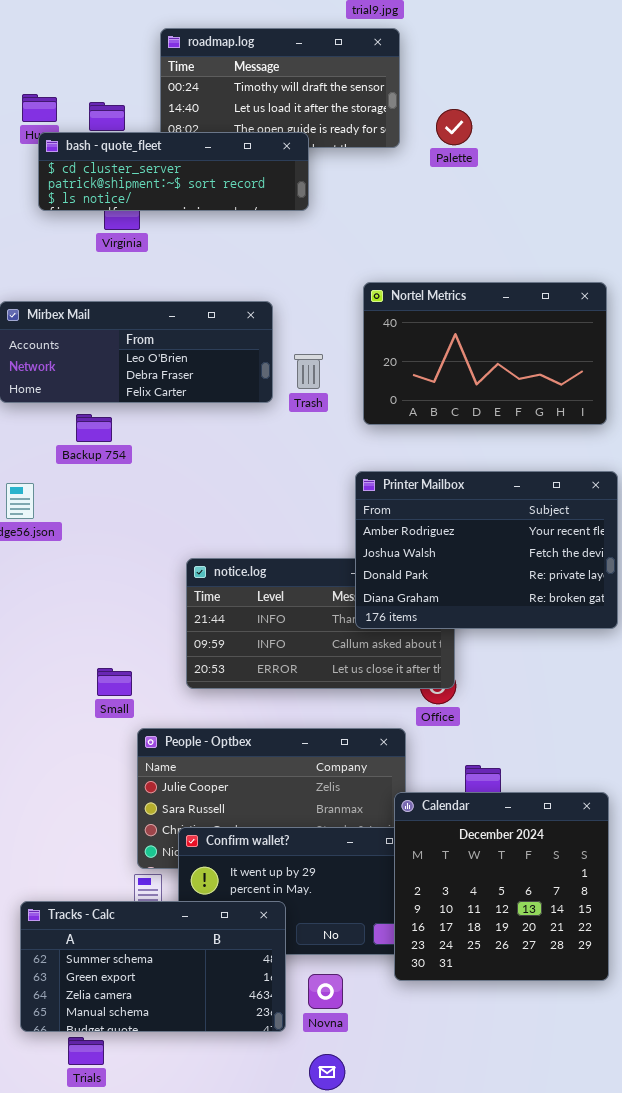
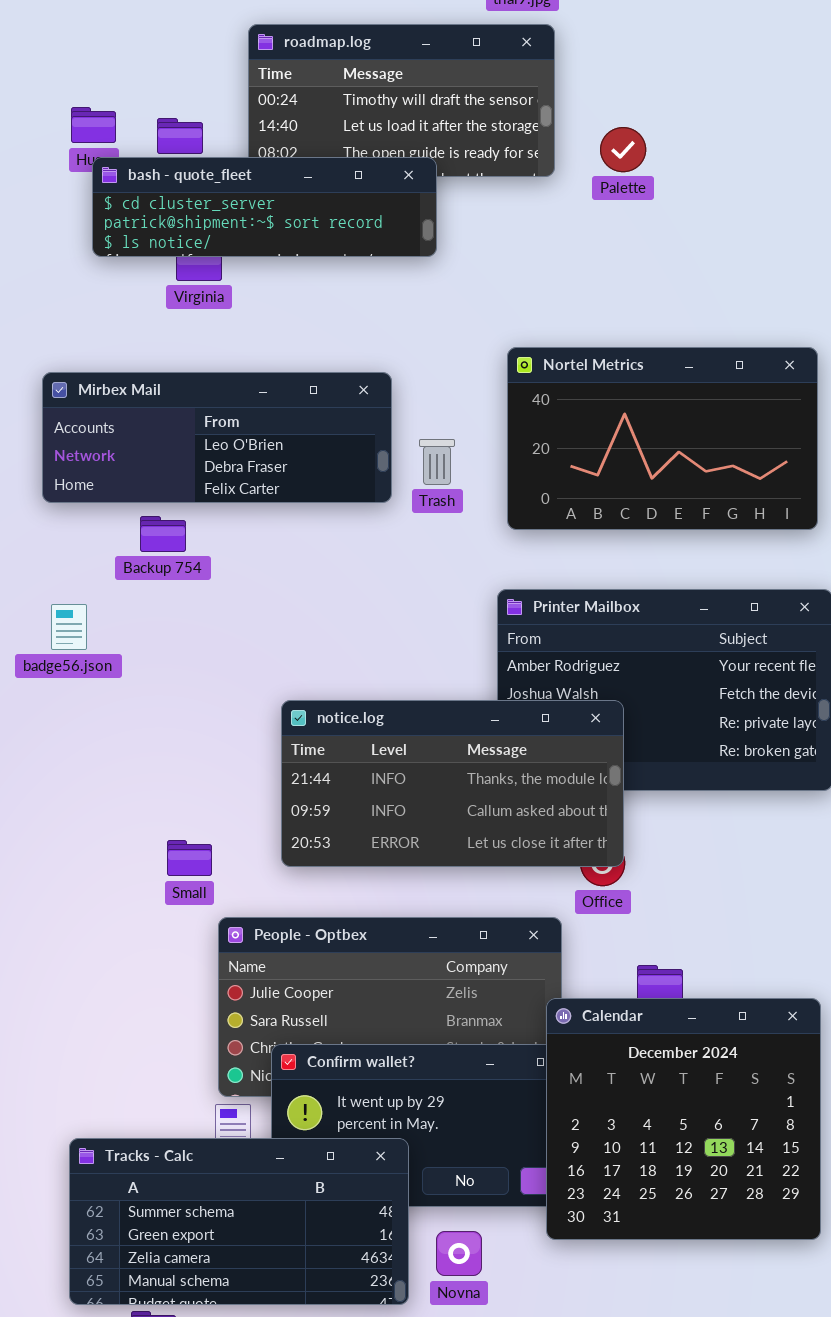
notice.log: [186,558,455,689] -> [281,700,624,867], raised

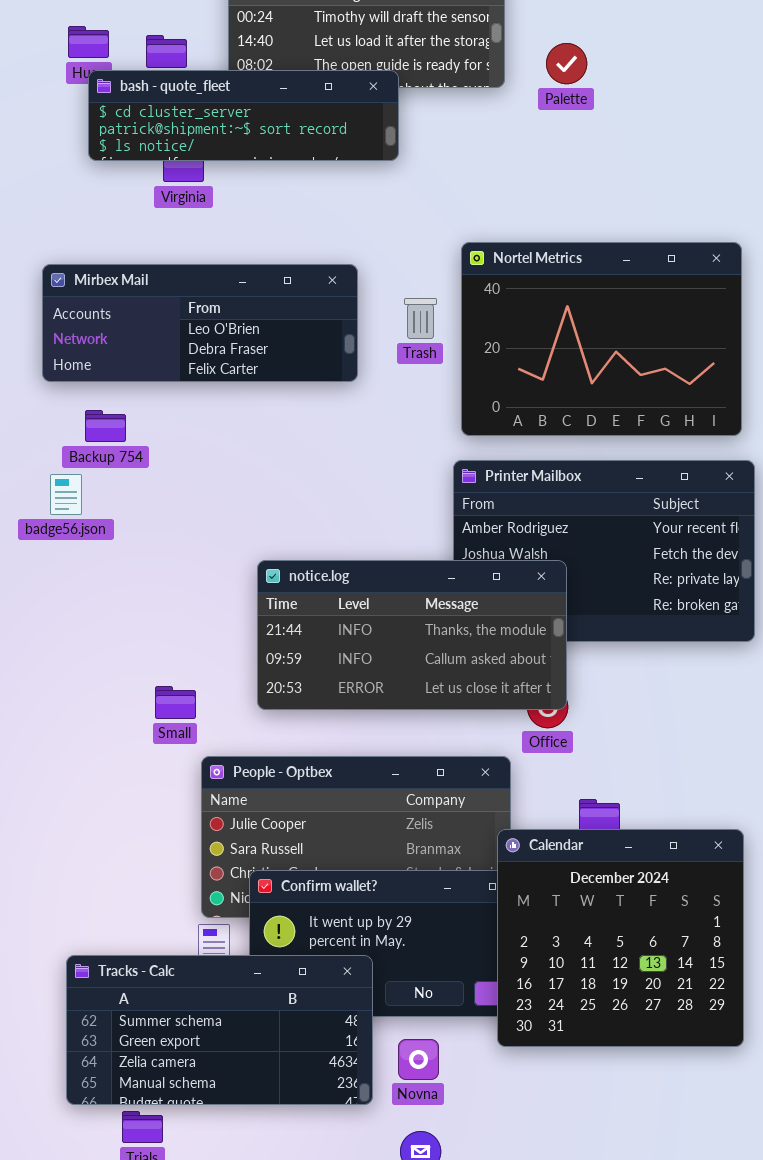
Nortel Metrics: [507,347,818,530] -> [461,242,742,436], resized
Trash: [419,439,455,485] -> [404,298,437,339], moved
Backup 754: [140,516,186,552] -> [85,410,126,442], moved

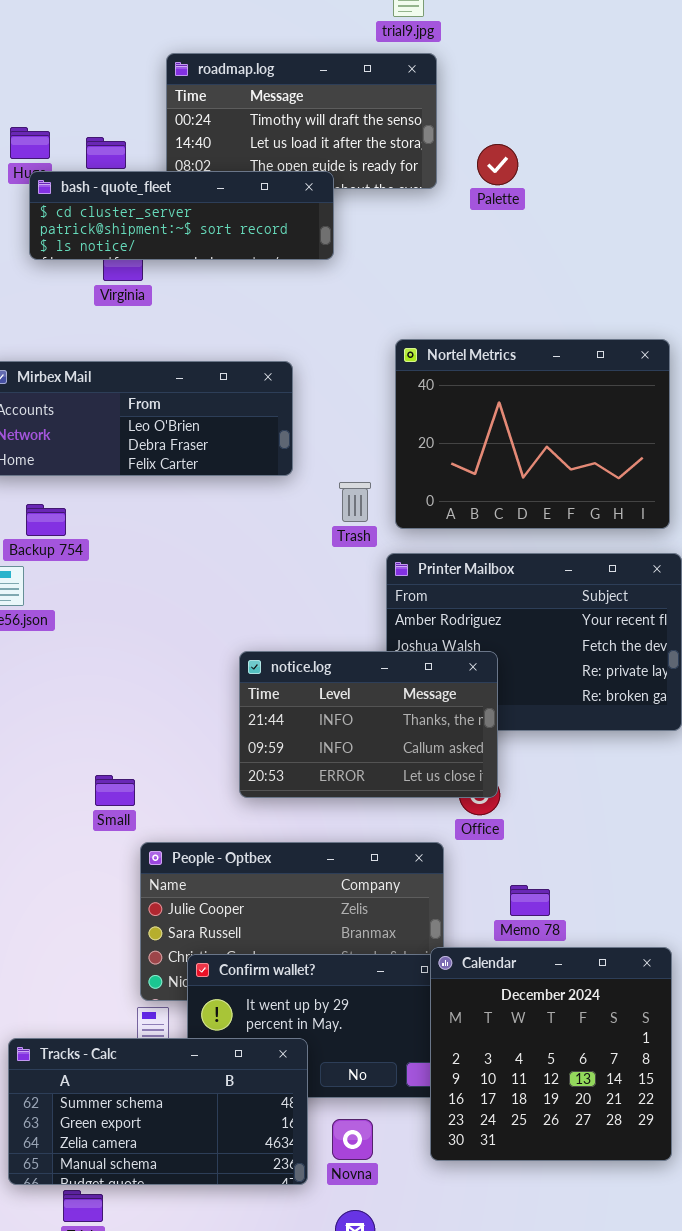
Trash: [404,298,437,339] -> [339,482,371,522], moved
notice.log: [257,560,567,710] -> [239,651,498,798], resized
Calendar: [497,829,744,1047] -> [430,947,672,1161], moved

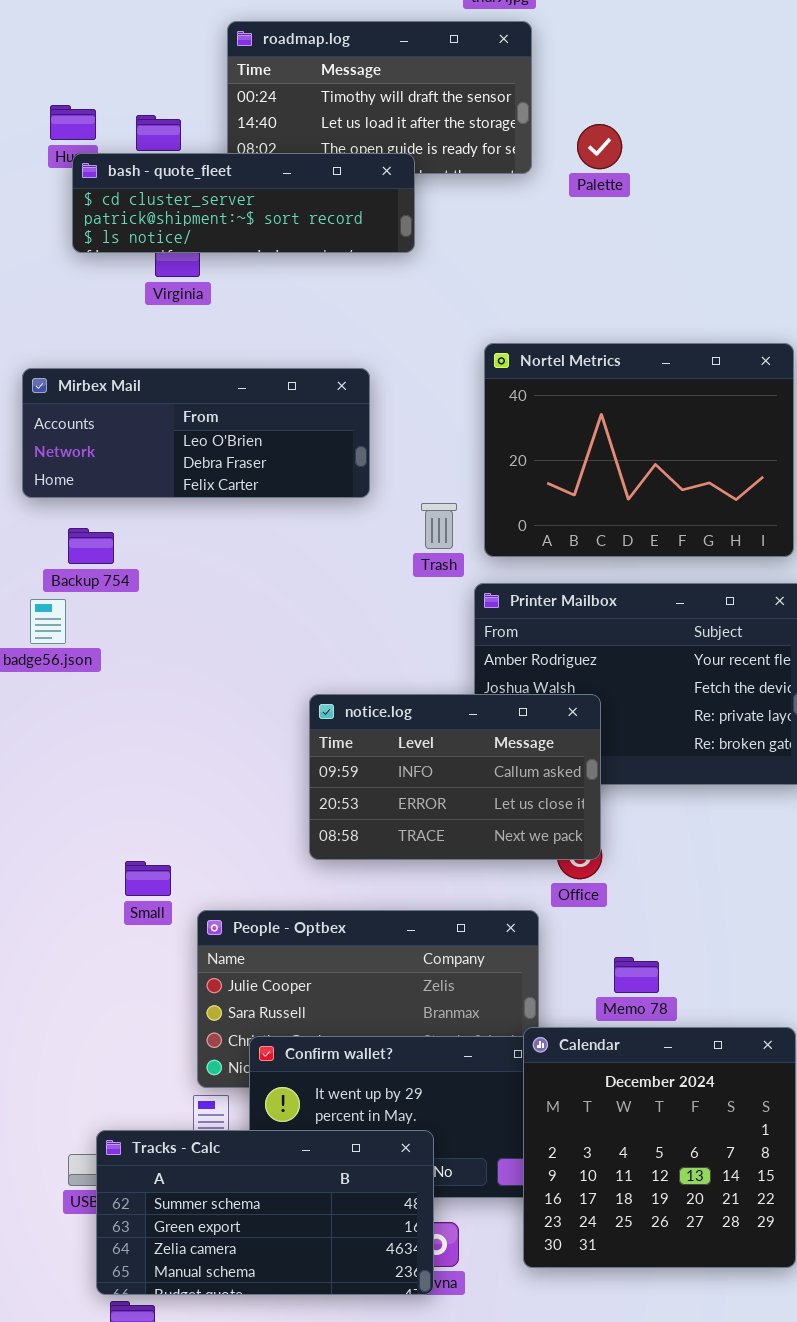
notice.log: [239,651,498,798] -> [309,694,601,860], scrolled down 1 row
Small: [95,775,135,806] -> [125,861,171,896], moved
Tracks - Calc: [8,1038,308,1185] -> [96,1130,434,1295], moved

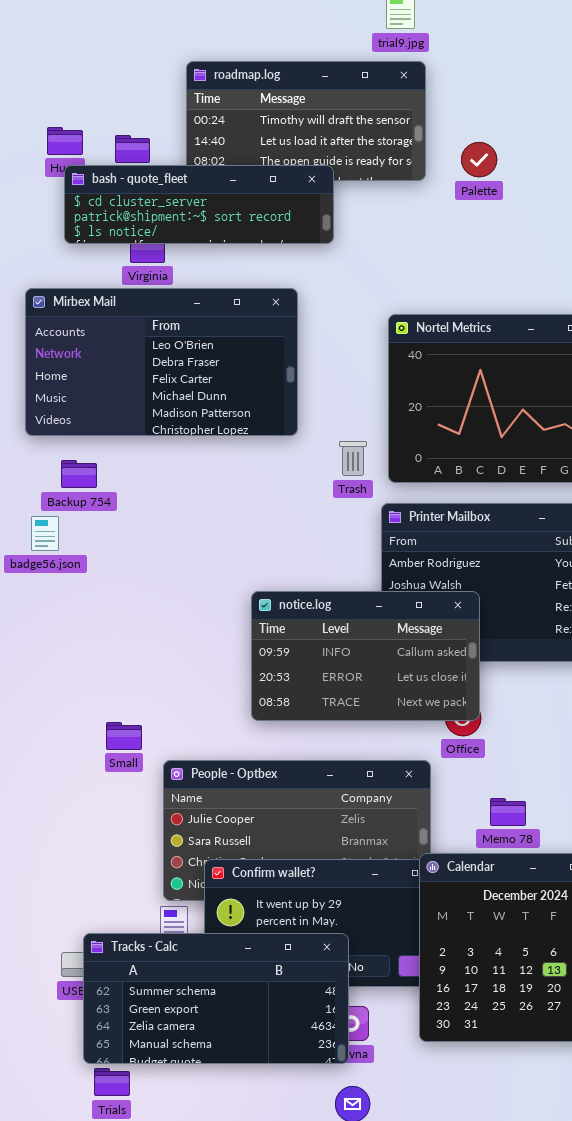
Mirbex Mail: [22,368,370,498] -> [25,288,298,436], resized

